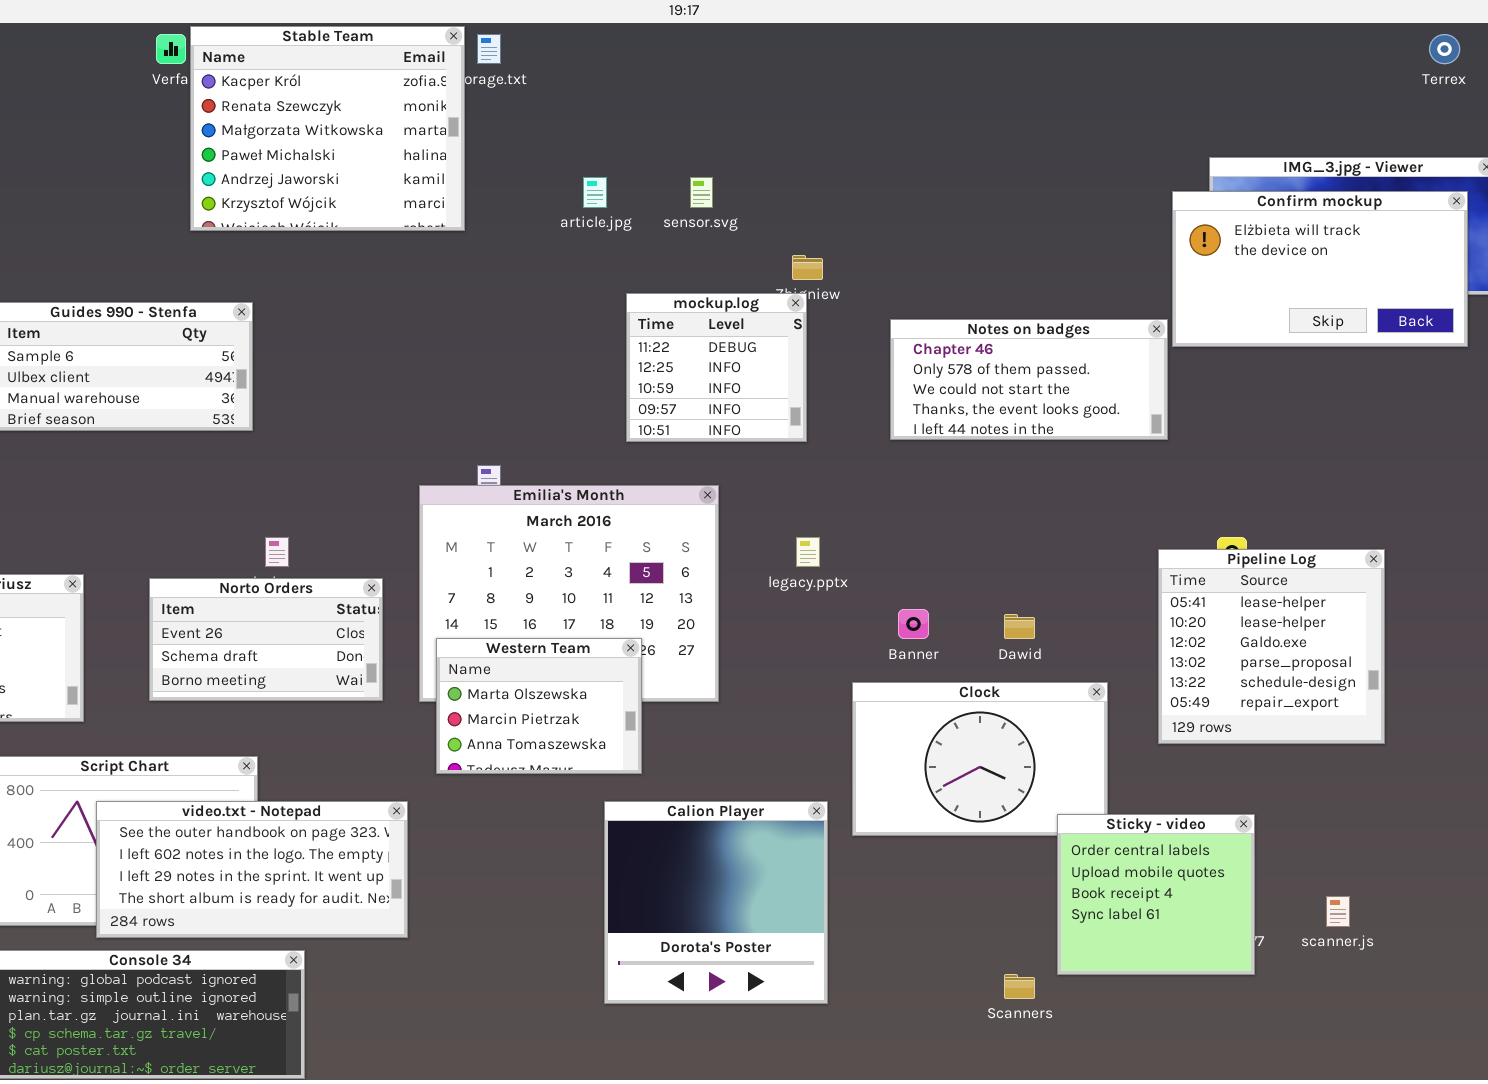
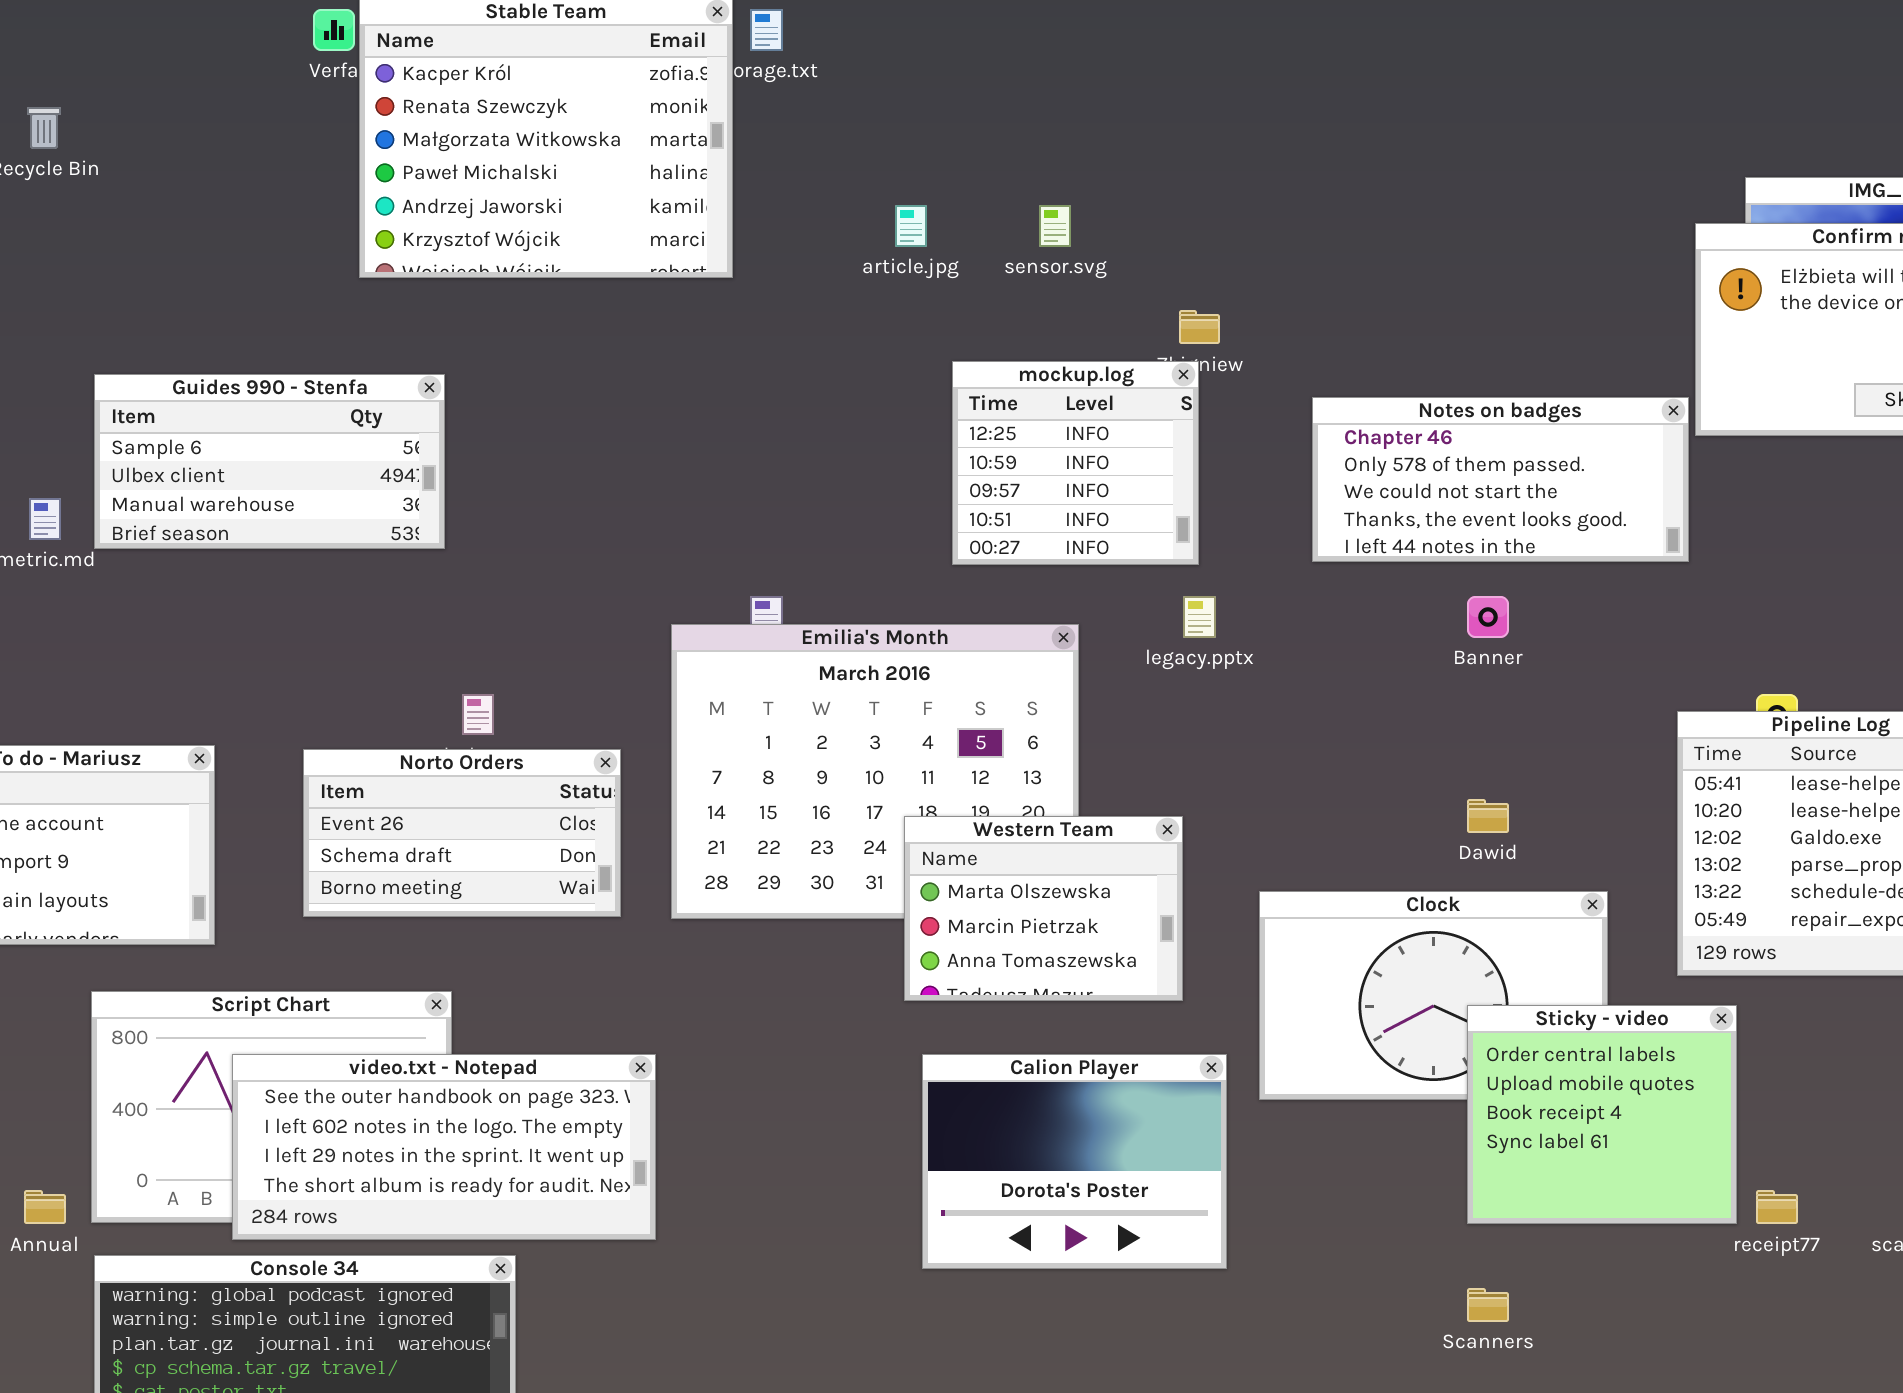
mockup.log: [626,293,807,442] -> [952,361,1199,565], scrolled down 1 row
legacy.pptx: [796,537,820,567] -> [1183,596,1216,638], moved
Banner: [898,609,929,639] -> [1467,596,1509,638], moved
Western Team: [436,638,642,774] -> [904,816,1183,1001], moved
Calion Player: [604,801,828,1004] -> [922,1054,1227,1269], resized
Sticky - video: [1057,814,1255,975] -> [1467,1005,1737,1224], moved

